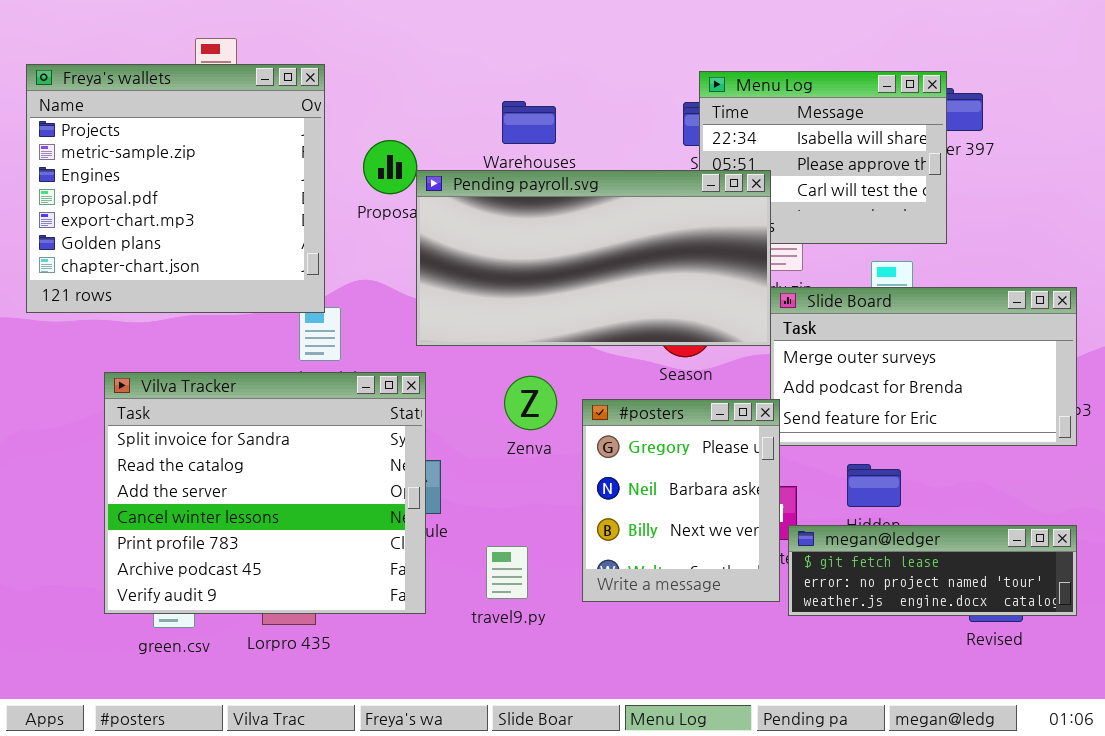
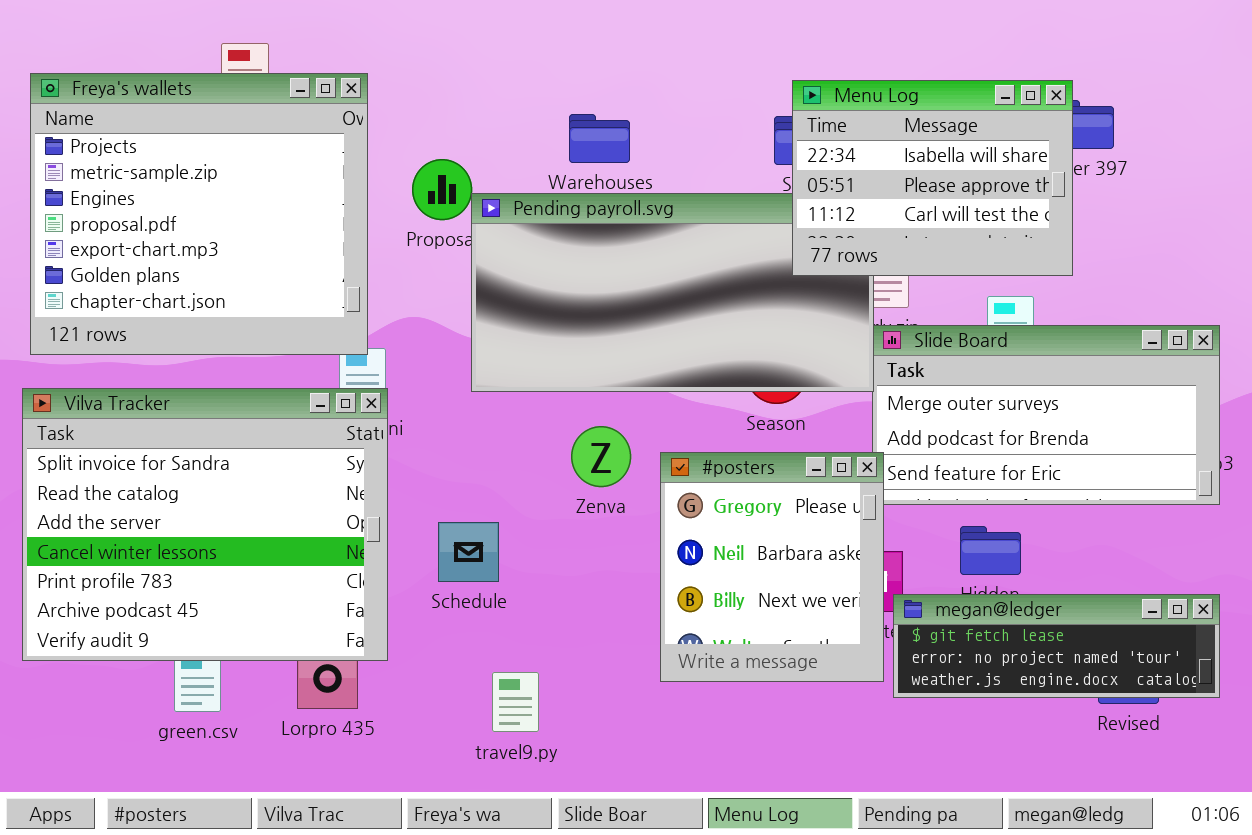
Menu Log: [699,71,947,244] -> [792,80,1073,276], raised
Vilva Tracker: [104,372,426,614] -> [22,388,388,661], moved
travel9.py: [486,546,528,599] -> [492,672,539,732], moved

